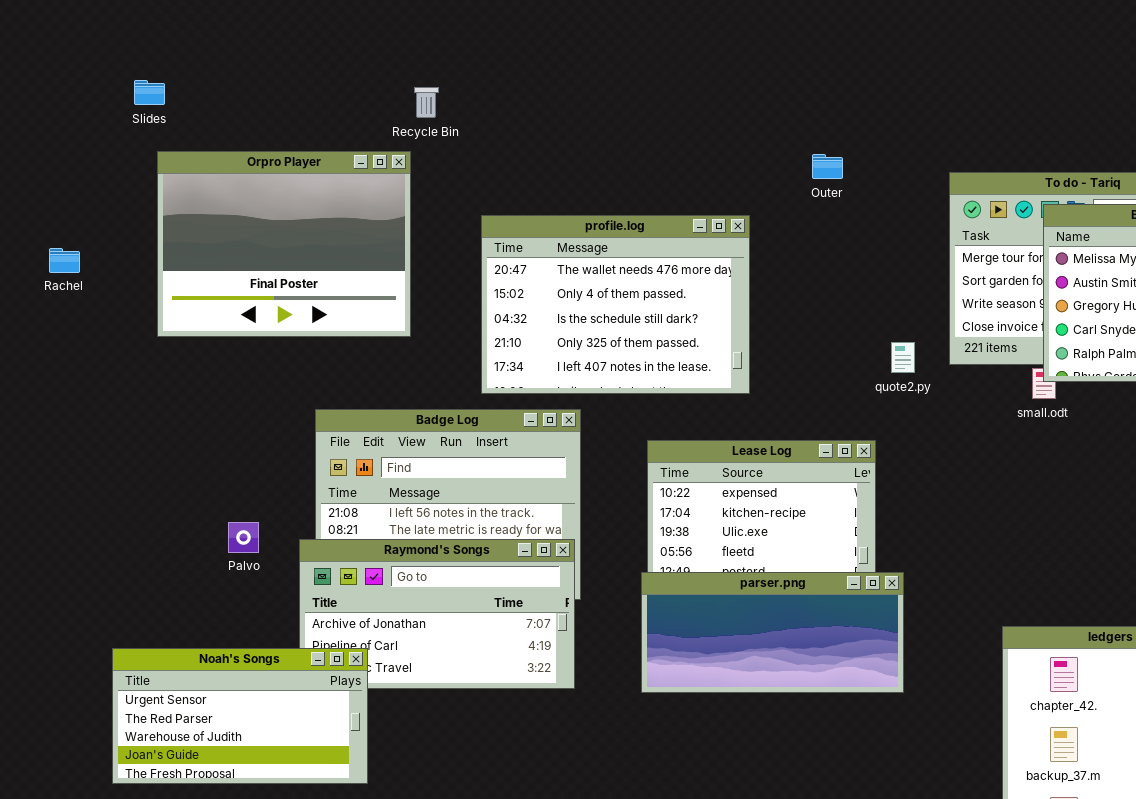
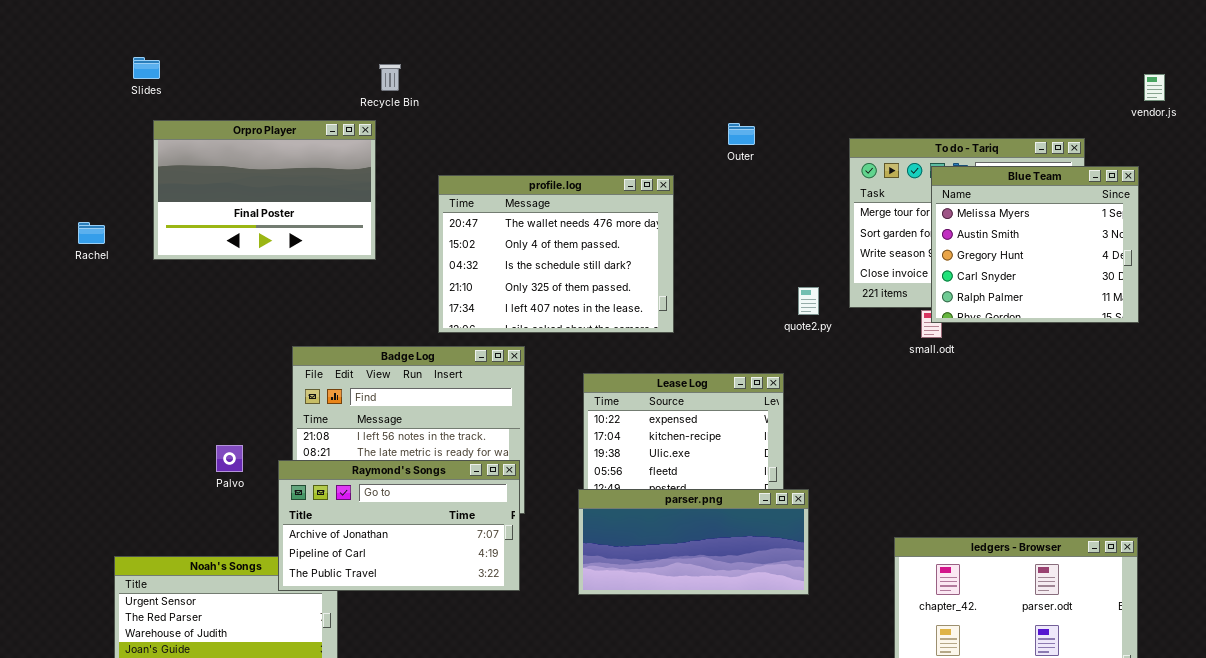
Orpro Player: [157,151,411,337] -> [153,120,376,260], resized
Rachel: [49,248,80,273] -> [78,222,105,244], moved
Raymond's Songs: [299,539,575,689] -> [278,460,520,591], raised

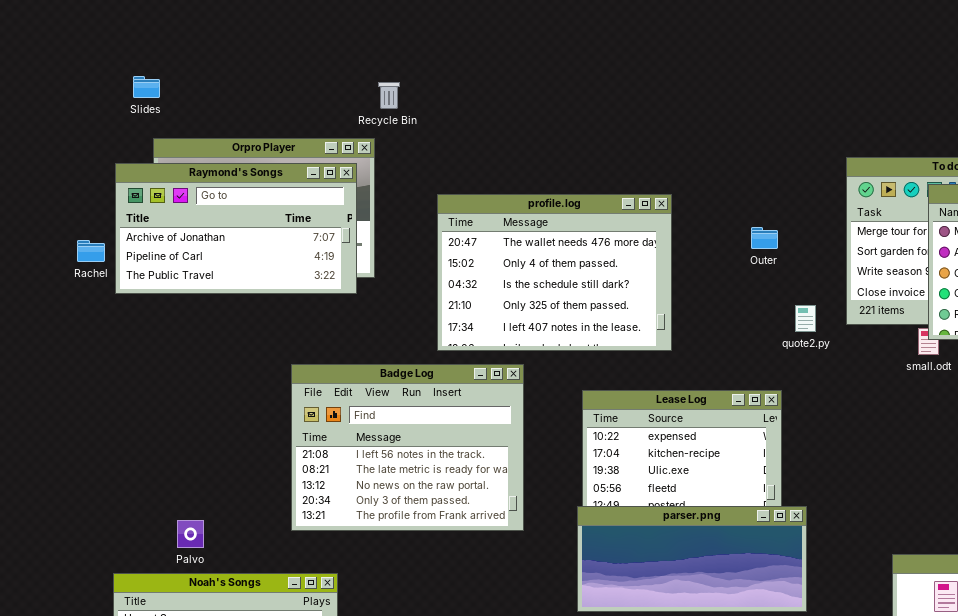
Outer: [728,123,755,145] -> [751,227,778,249], moved
Palvo: [216,445,243,472] -> [177,520,204,548], moved
Raymond's Songs: [278,460,520,591] -> [115,163,357,294], moved

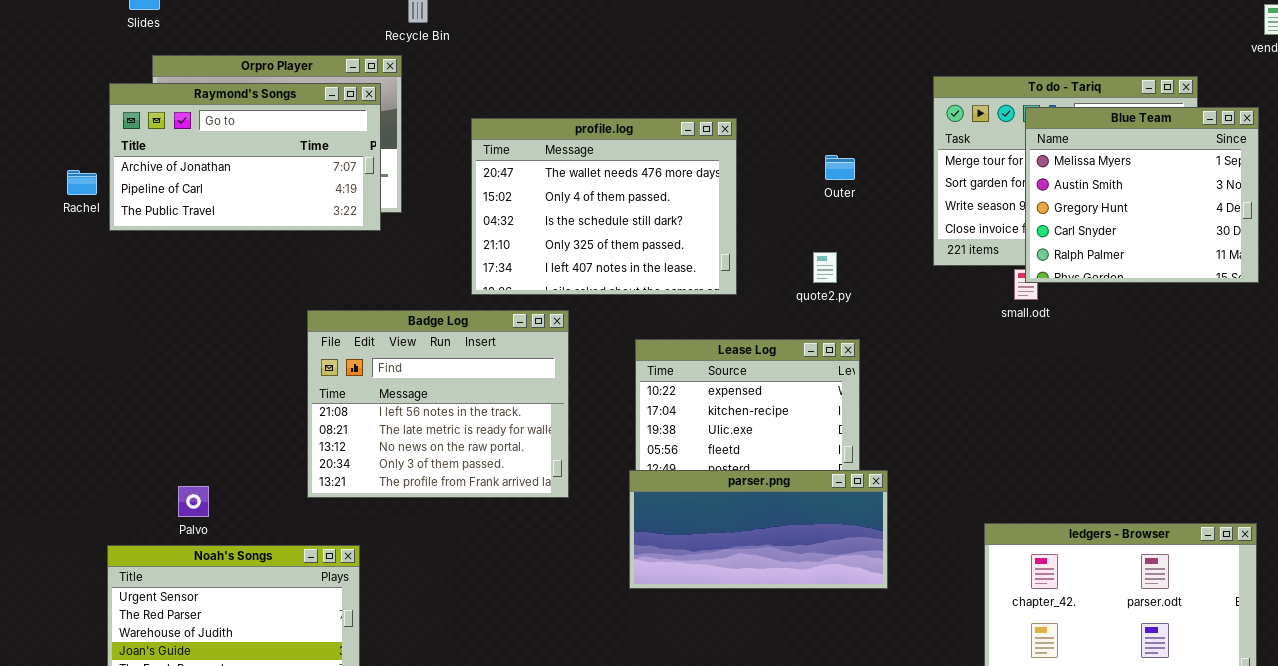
quote2.py: [795,305,816,332] -> [813,252,837,283], moved

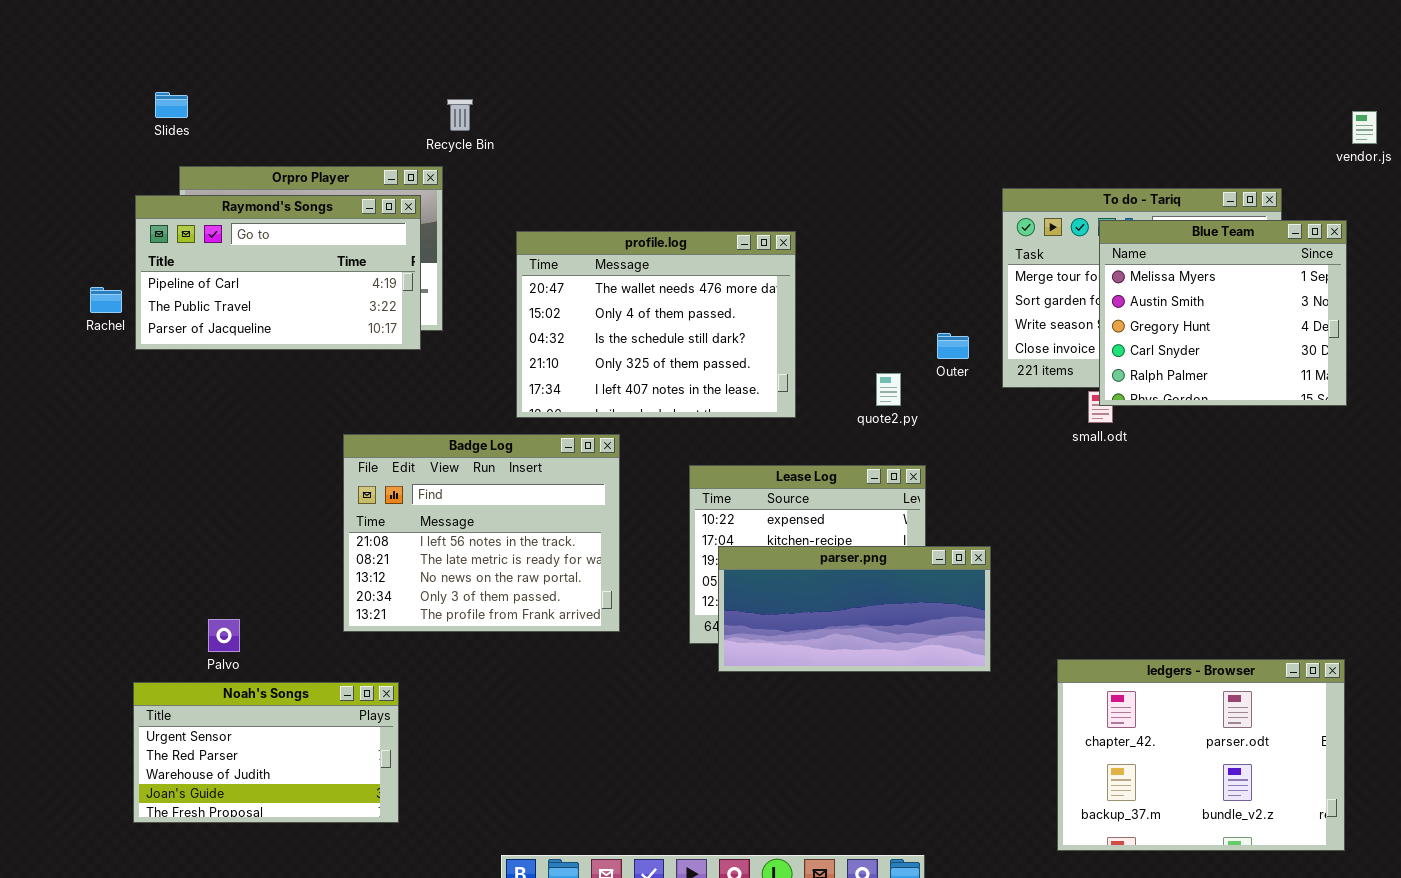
Raymond's Songs: [109,83,381,231] -> [135,195,421,350], scrolled down 1 row
Outer: [825,155,855,180] -> [937,333,969,359], moved
parser.png: [629,470,888,589] -> [718,546,991,672], moved

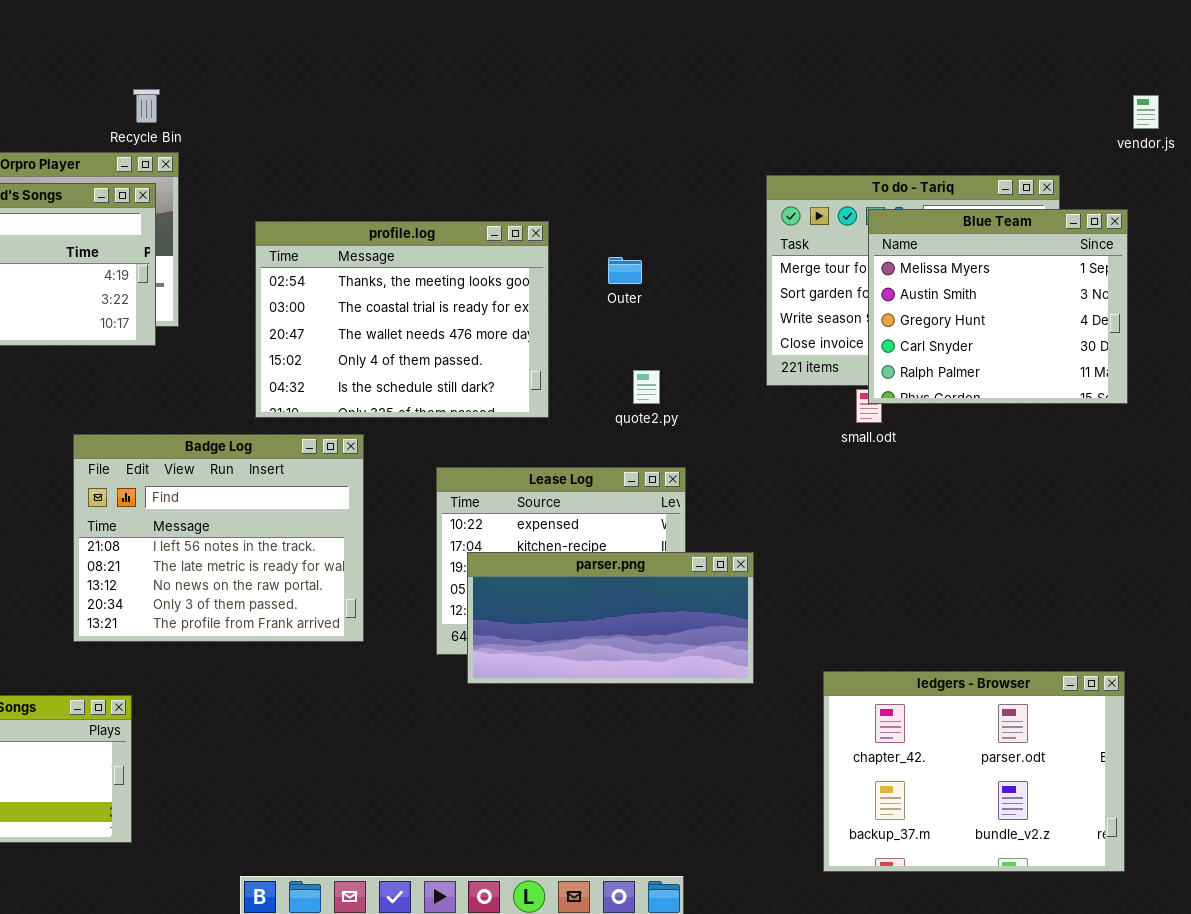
Recycle Bin: [447,99,473,131] -> [133,89,160,123], moved
profile.log: [516,231,796,418] -> [255,221,549,418], scrolled up 2 rows
Outer: [937,333,969,359] -> [608,257,642,284], moved

